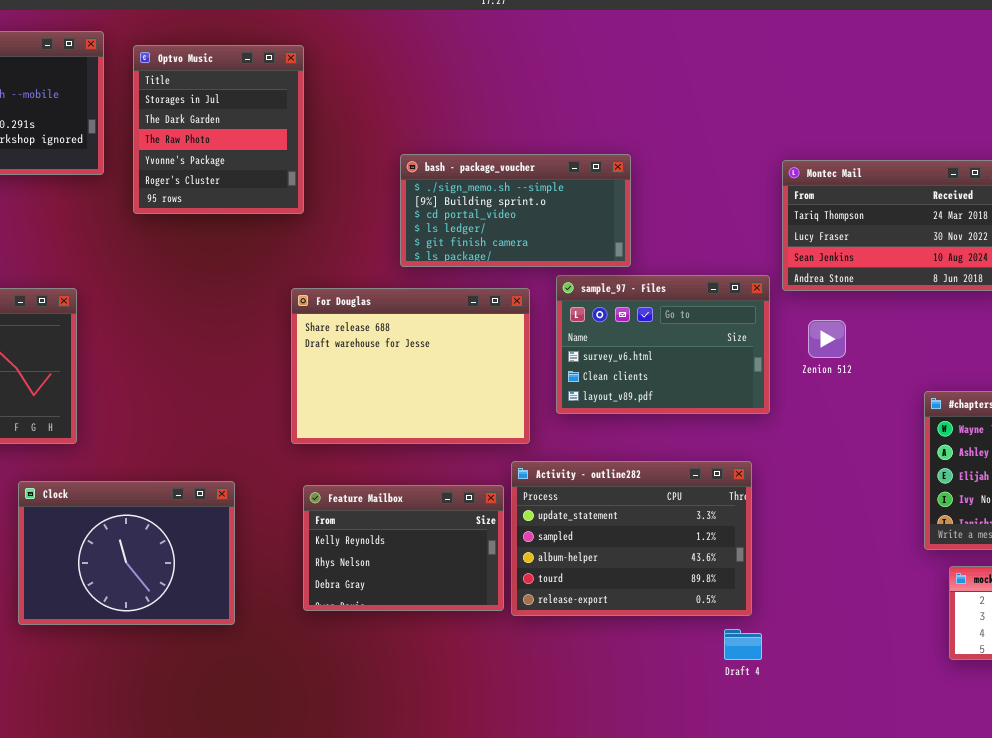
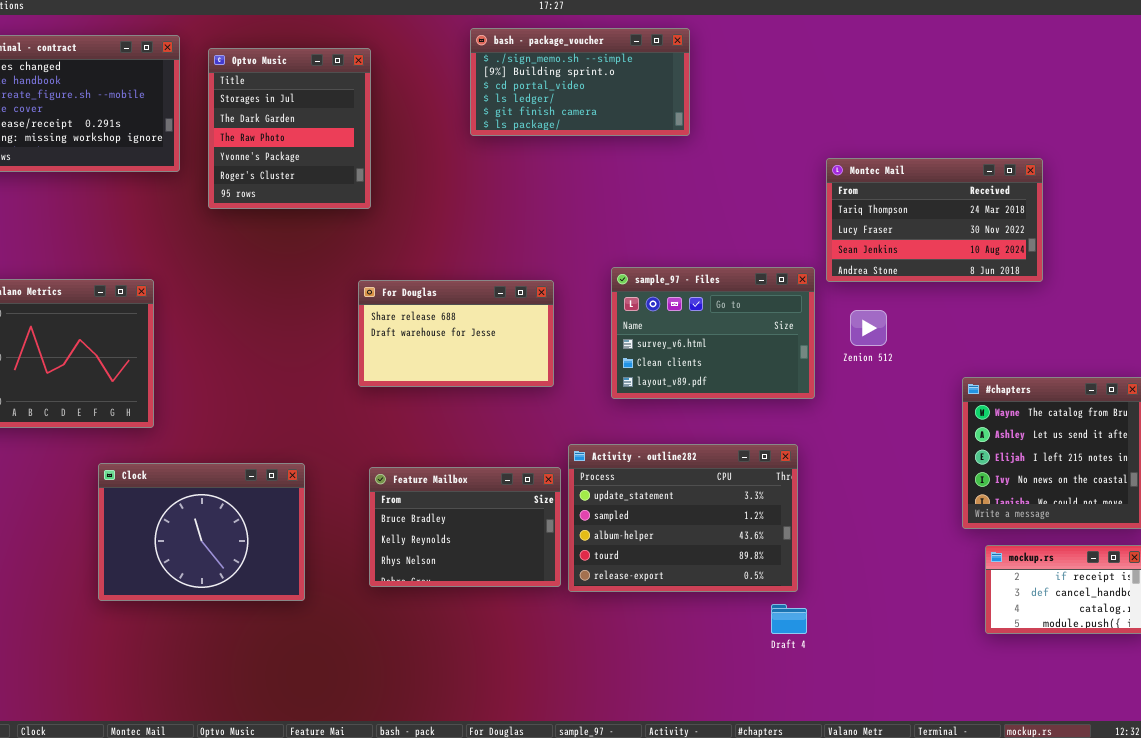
bash - package_voucher: [400,154,631,267] -> [470,28,690,136], moved
For Douglas: [291,288,530,444] -> [358,280,554,387], resized
Feature Mailbox: [303,485,504,611] -> [369,467,561,587], scrolled up 1 row

